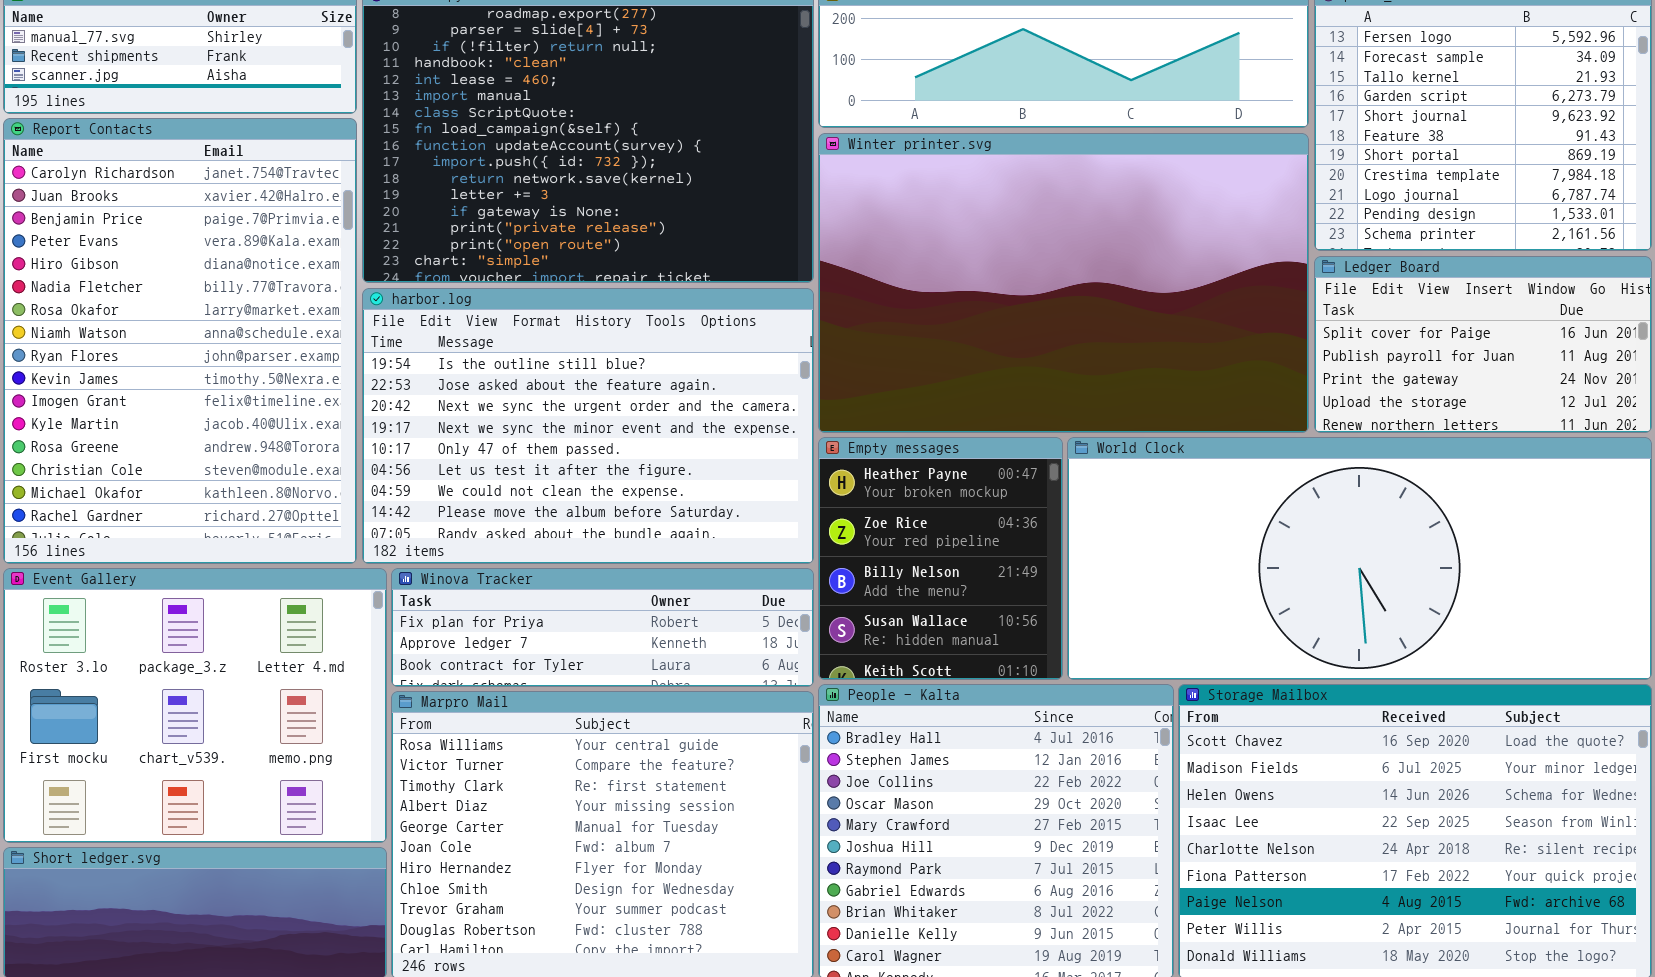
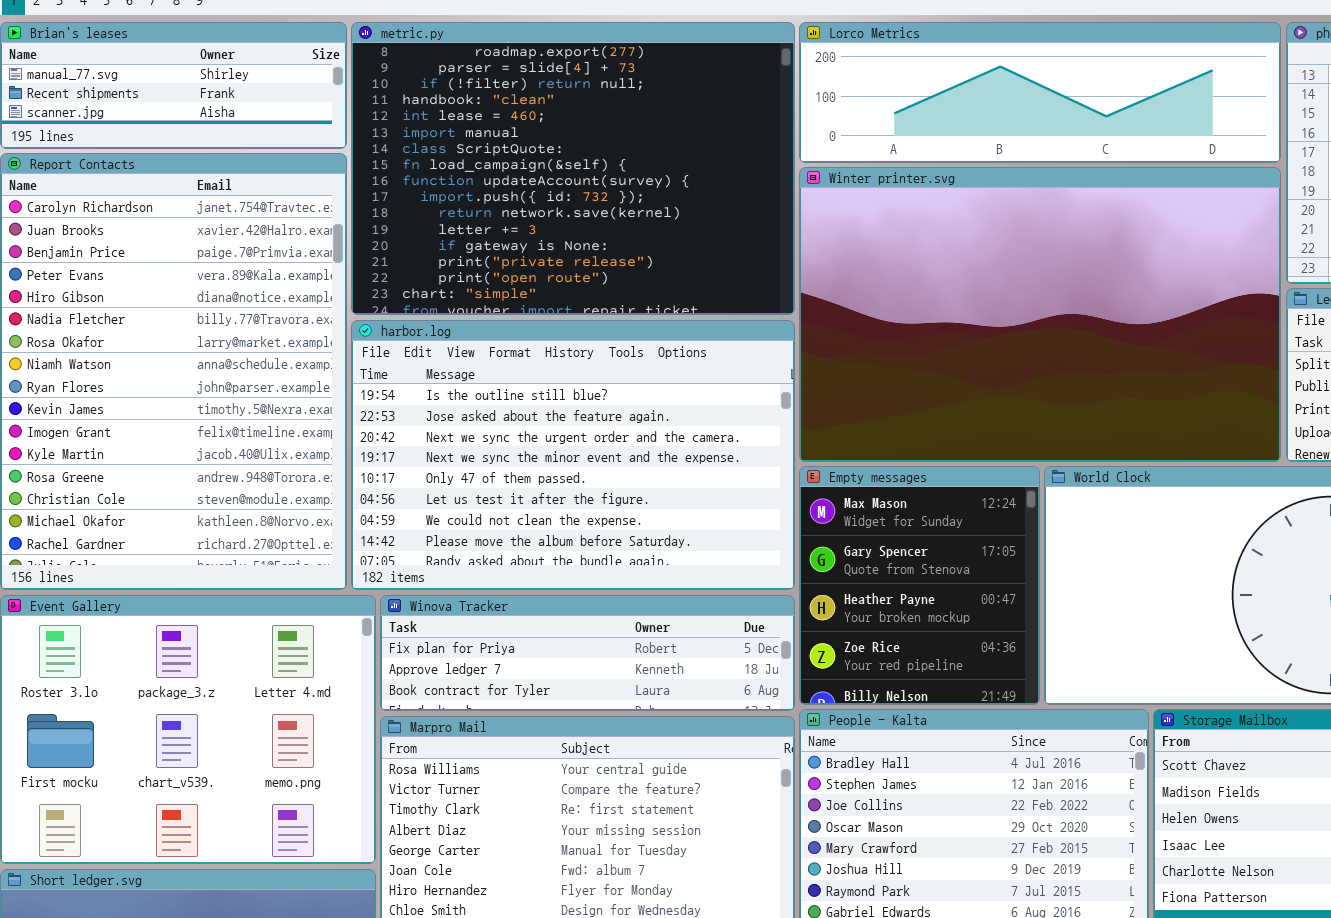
Empty messages: [818,437,1063,680] -> [799,466,1040,705], scrolled up 2 rows

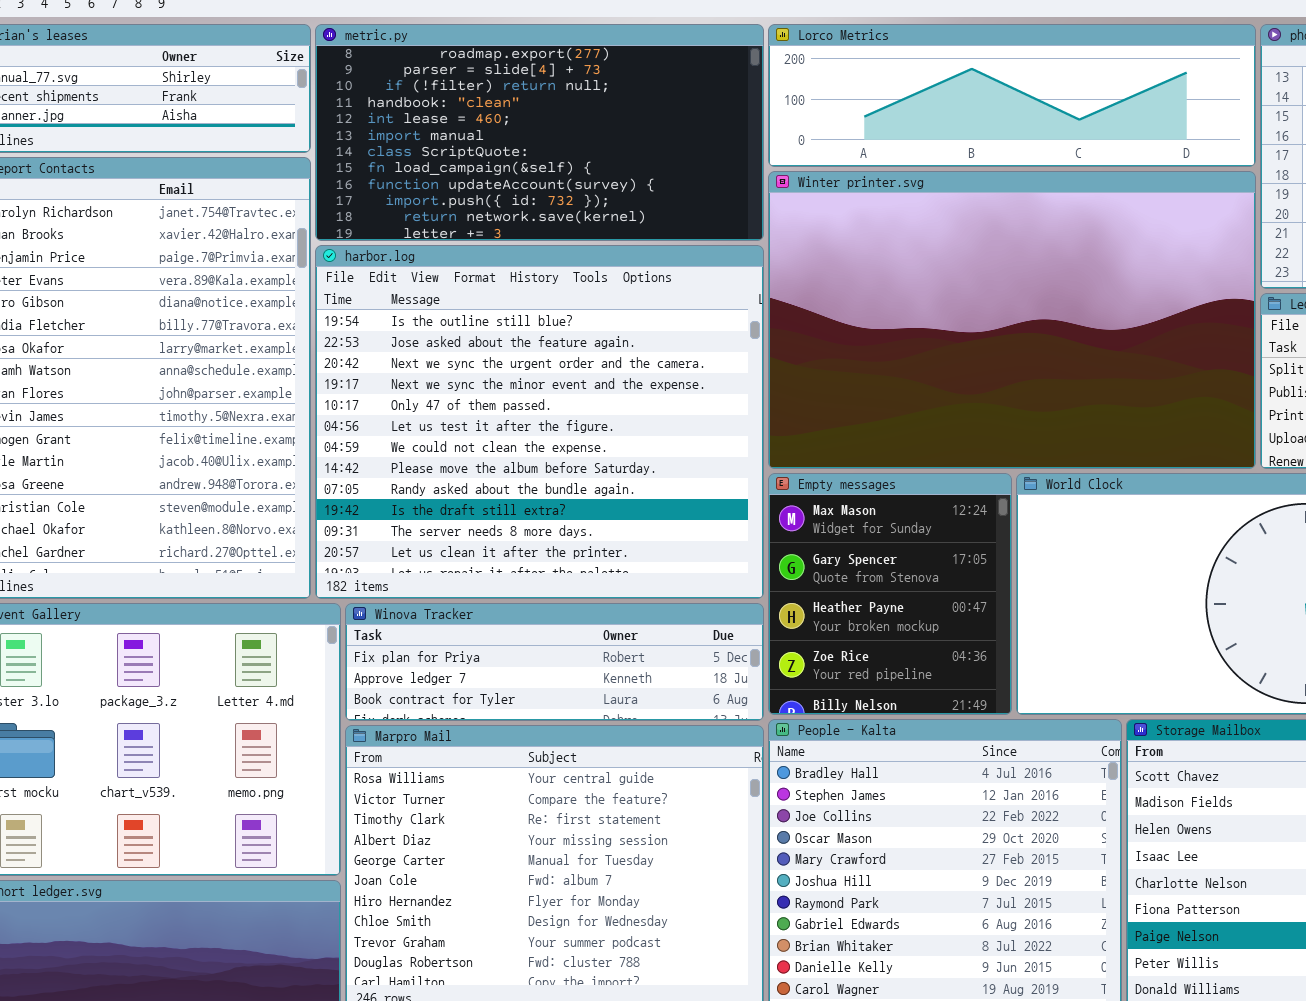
metric.py: [351,22,795,315] -> [315,24,764,241], resized
harbor.log: [351,320,795,590] -> [315,245,764,599], resized

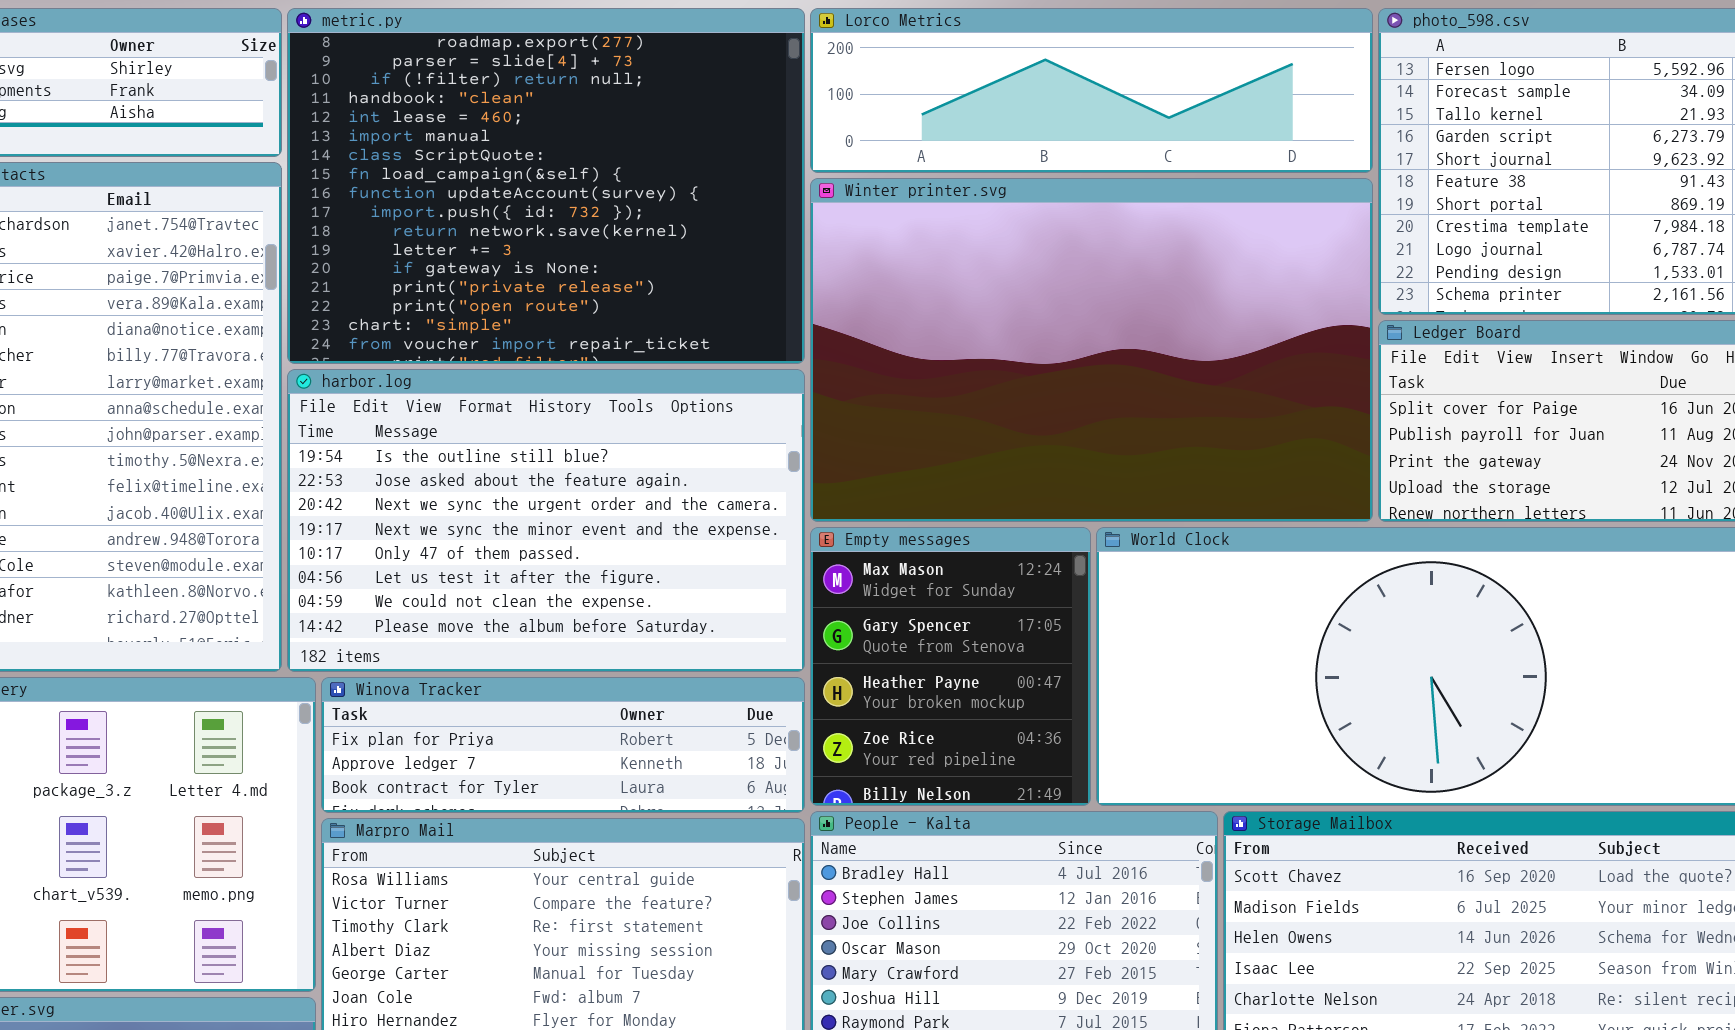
metric.py: [315,24,764,241] -> [287,8,805,364], resized
harbor.log: [315,245,764,599] -> [287,369,805,672], resized

